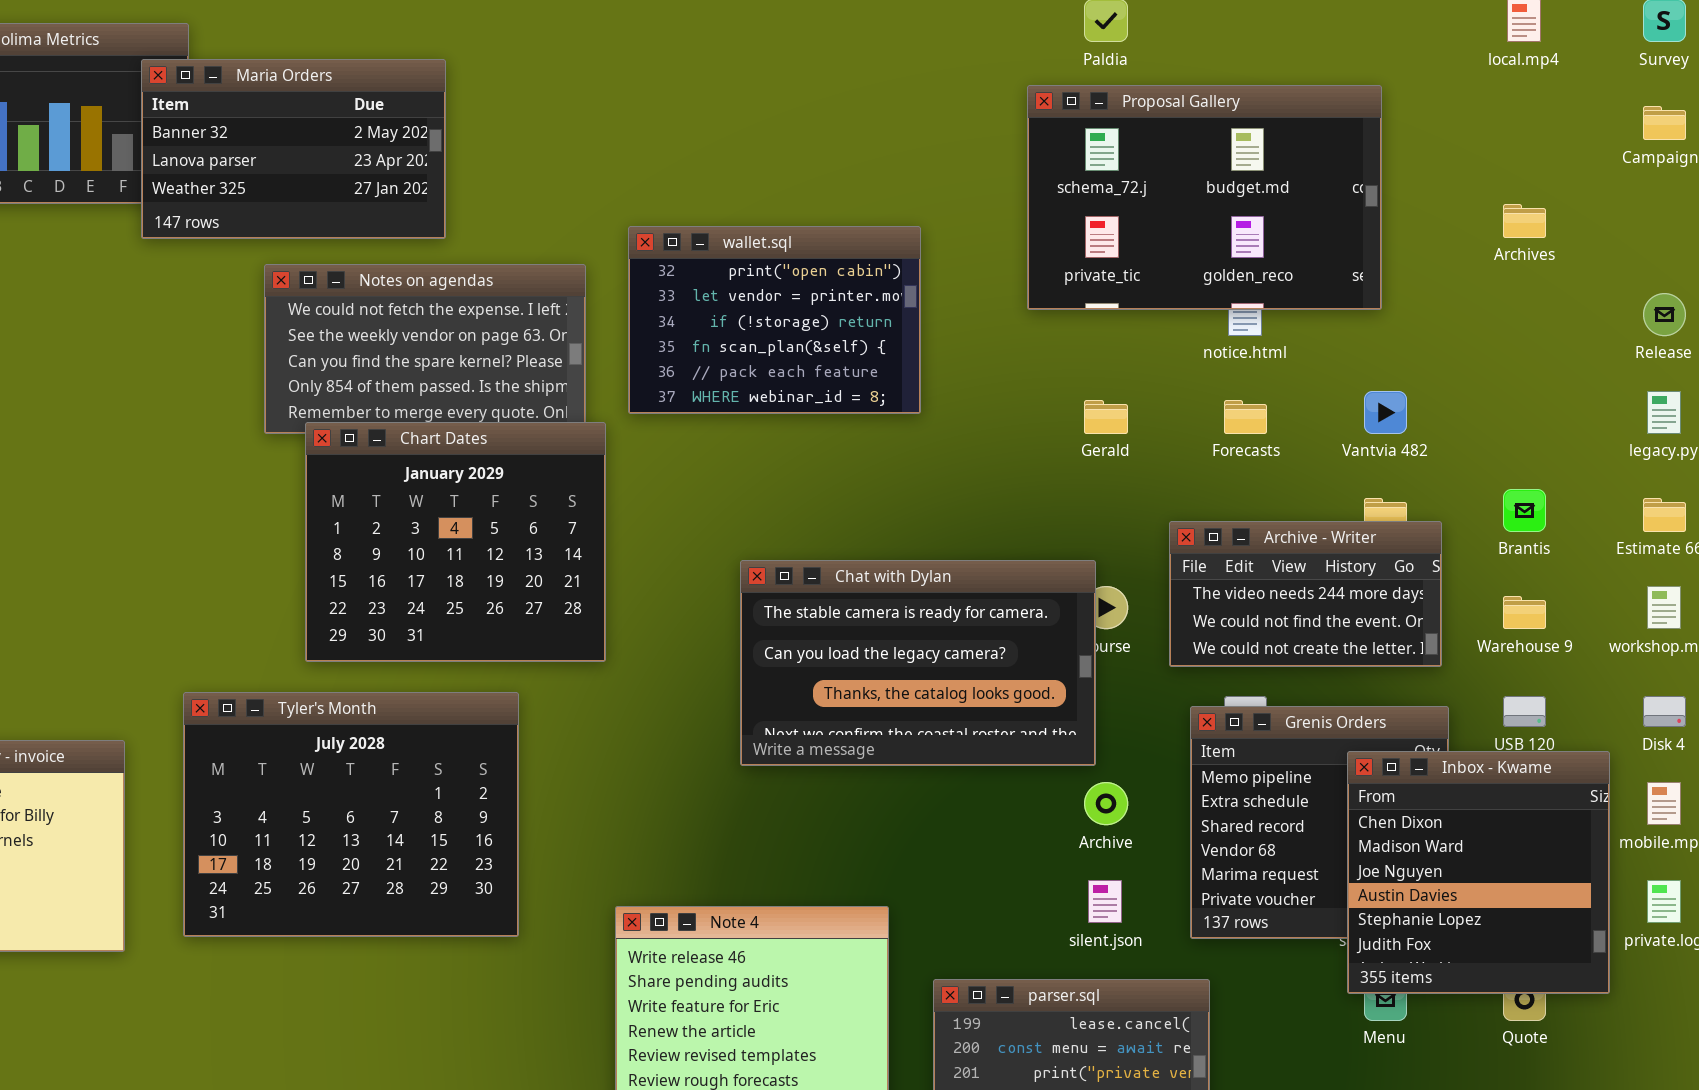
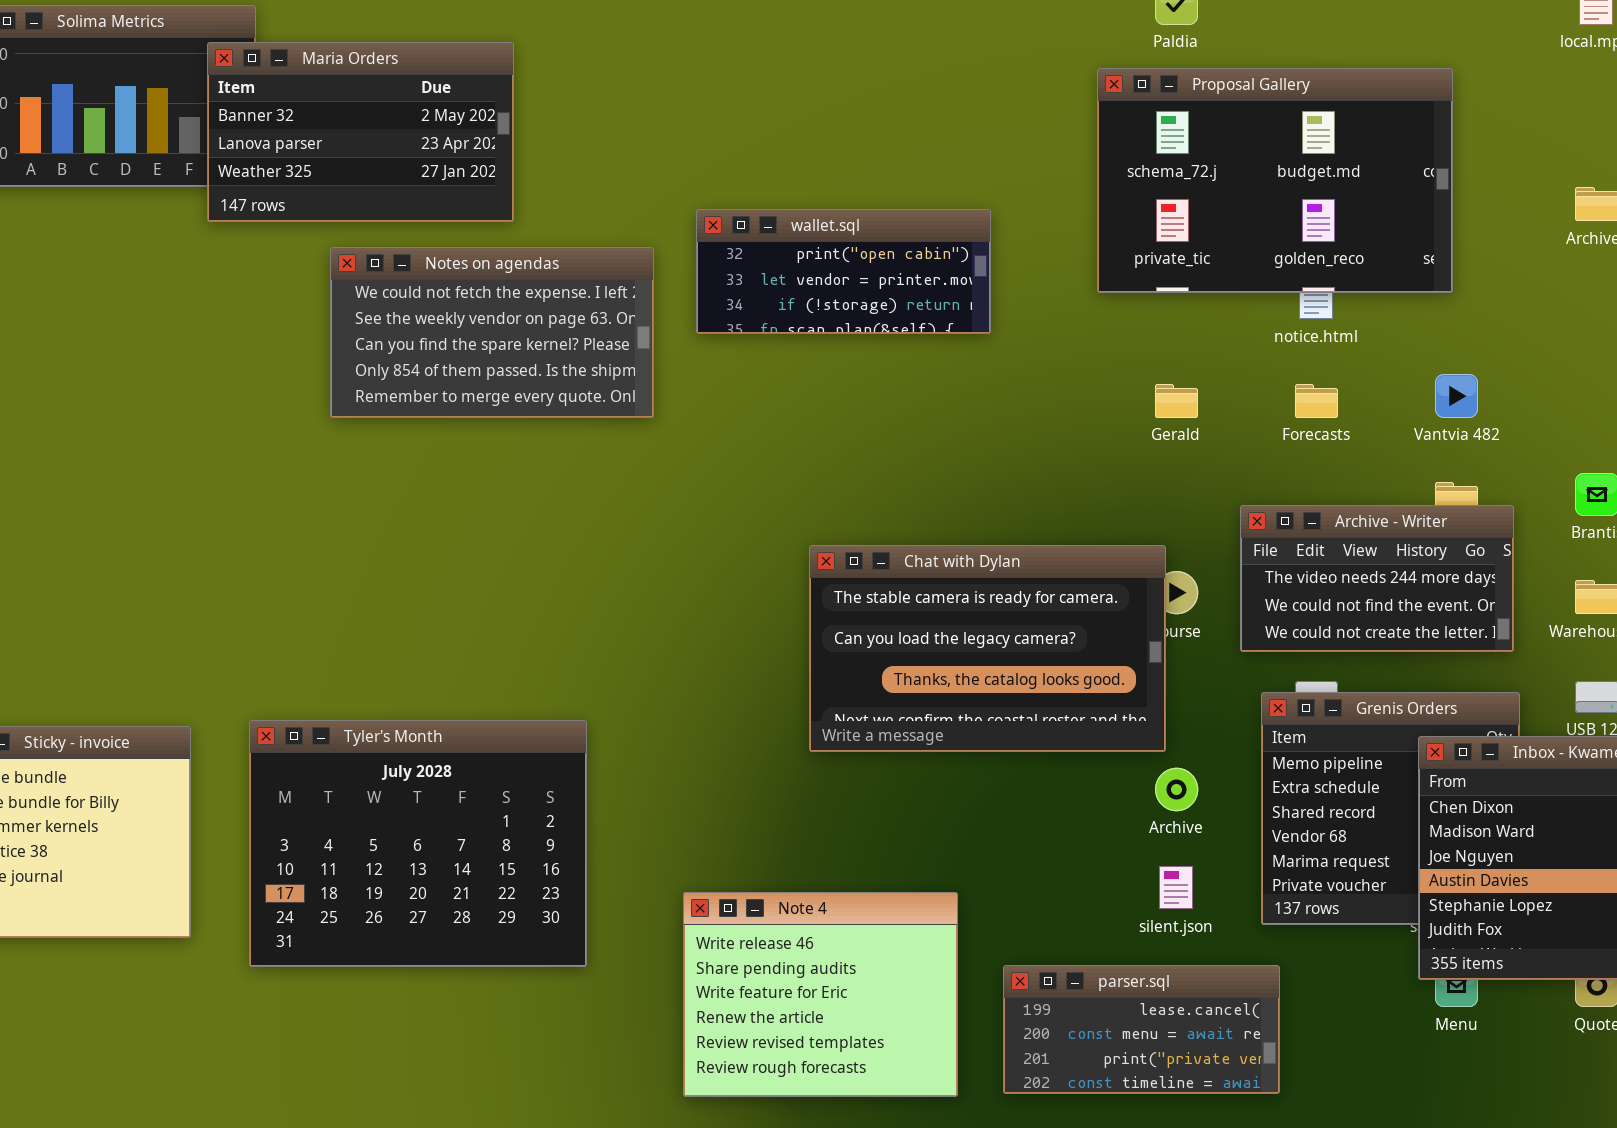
wallet.sql: [628,226,921,414] -> [696,209,991,334], resized
Chart Dates: [305,422,606,662] -> none, closed
Tyler's Month: [183,692,519,937] -> [249,720,587,967], moved

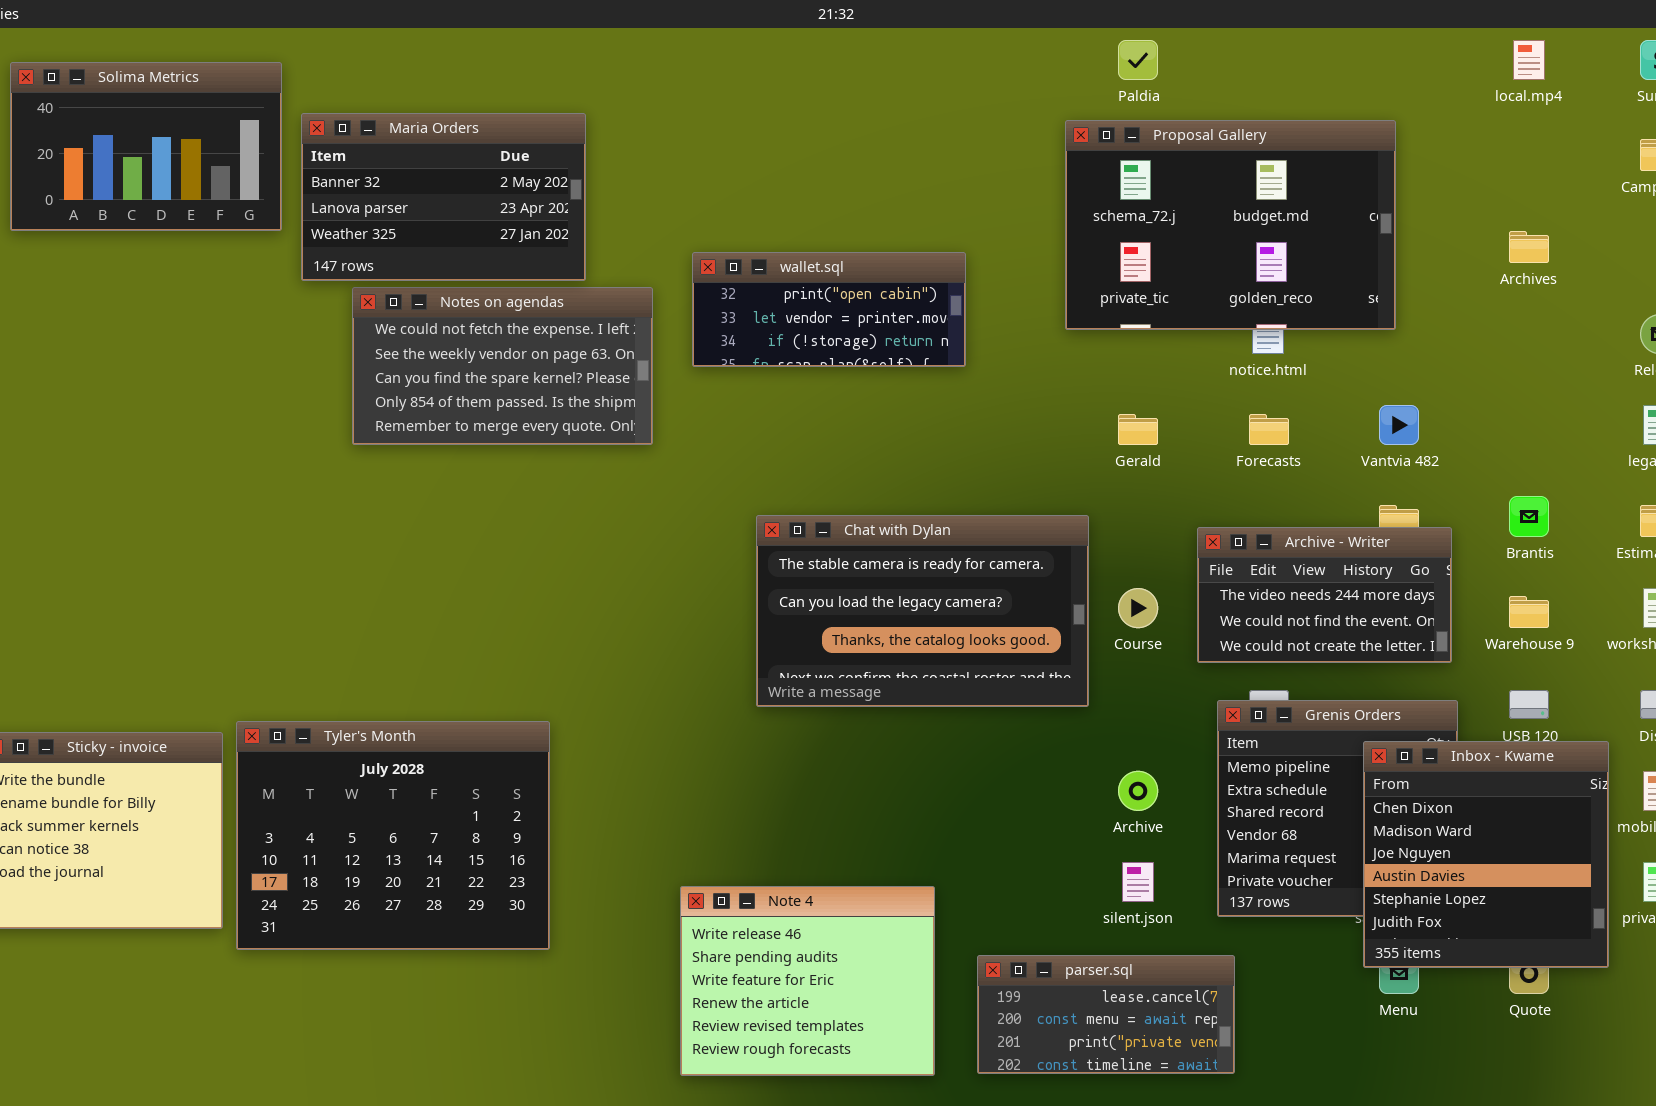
Maria Orders: [207,42,514,222] -> [301,113,586,281], moved
Chat with Dylan: [809,545,1166,752] -> [756,515,1089,707], moved
Tyler's Month: [249,720,587,967] -> [236,721,550,950], moved

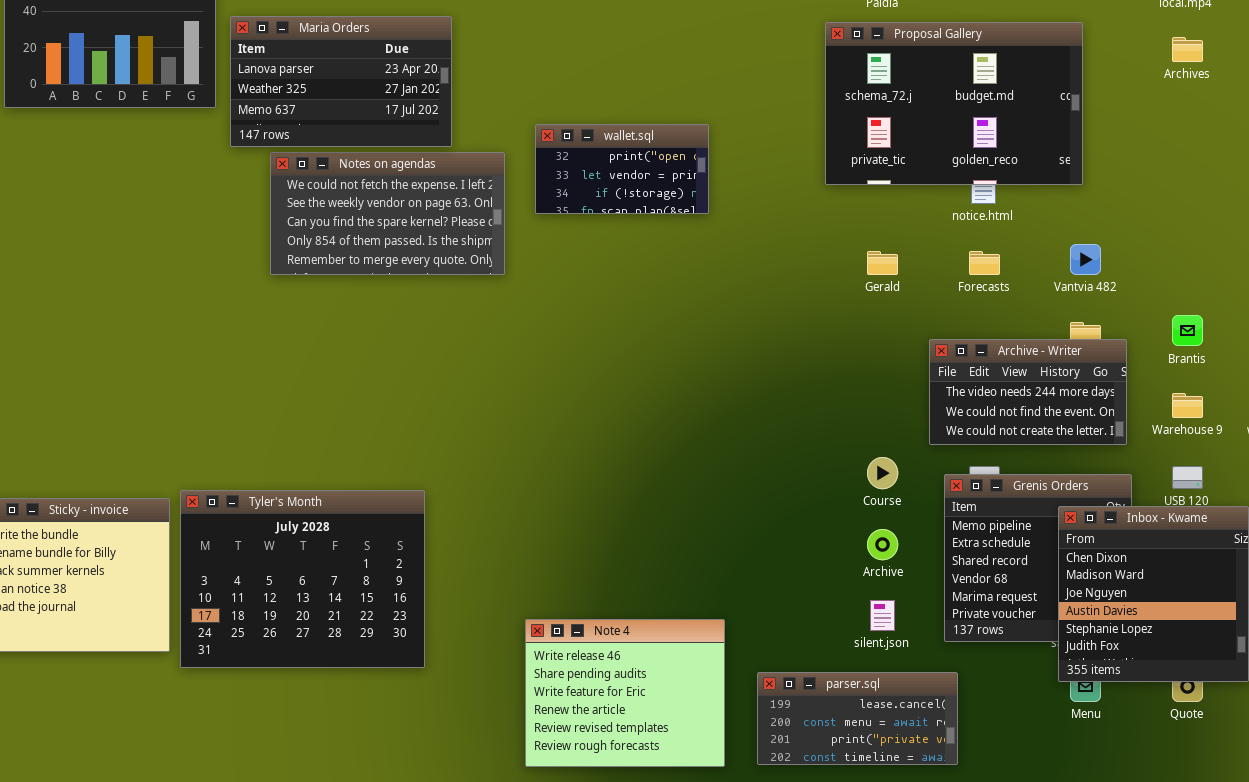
Maria Orders: [301,113,586,281] -> [230,16,452,147], scrolled down 1 row
Archives: [1509,231,1549,263] -> [1172,37,1203,62], moved
wallet.sql: [692,252,966,367] -> [535,124,709,214], resized
Chat with Dylan: [756,515,1089,707] -> none, closed
Course: [1118,588,1158,628] -> [867,457,898,489], moved

